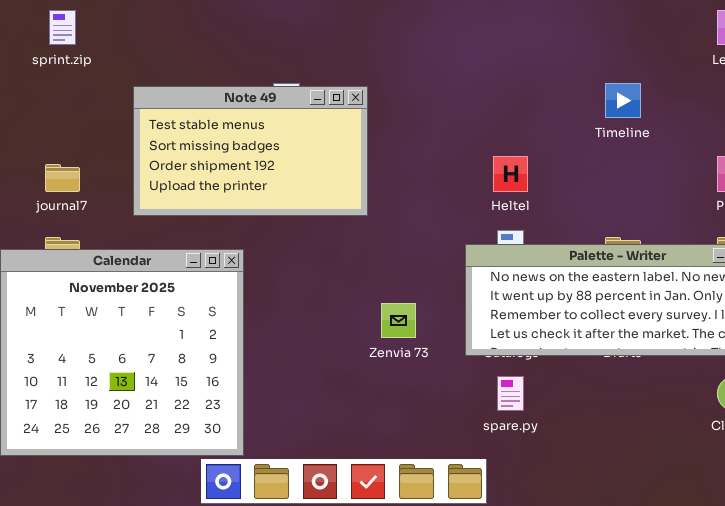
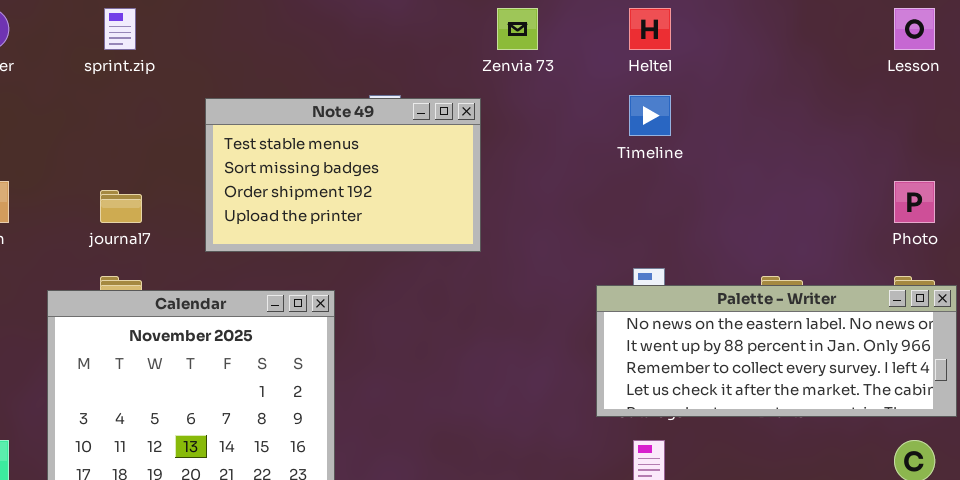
Timeline: [605,83,641,118] -> [629,95,671,136], moved
Heltel: [493,156,528,192] -> [629,8,671,50], moved
Zenvia 73: [381,303,416,338] -> [497,8,538,50], moved

